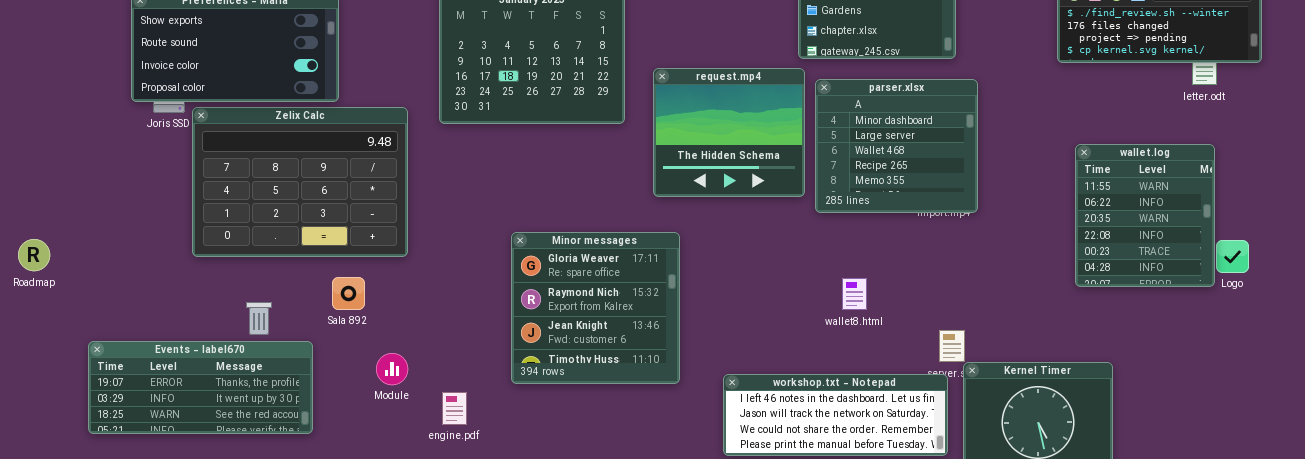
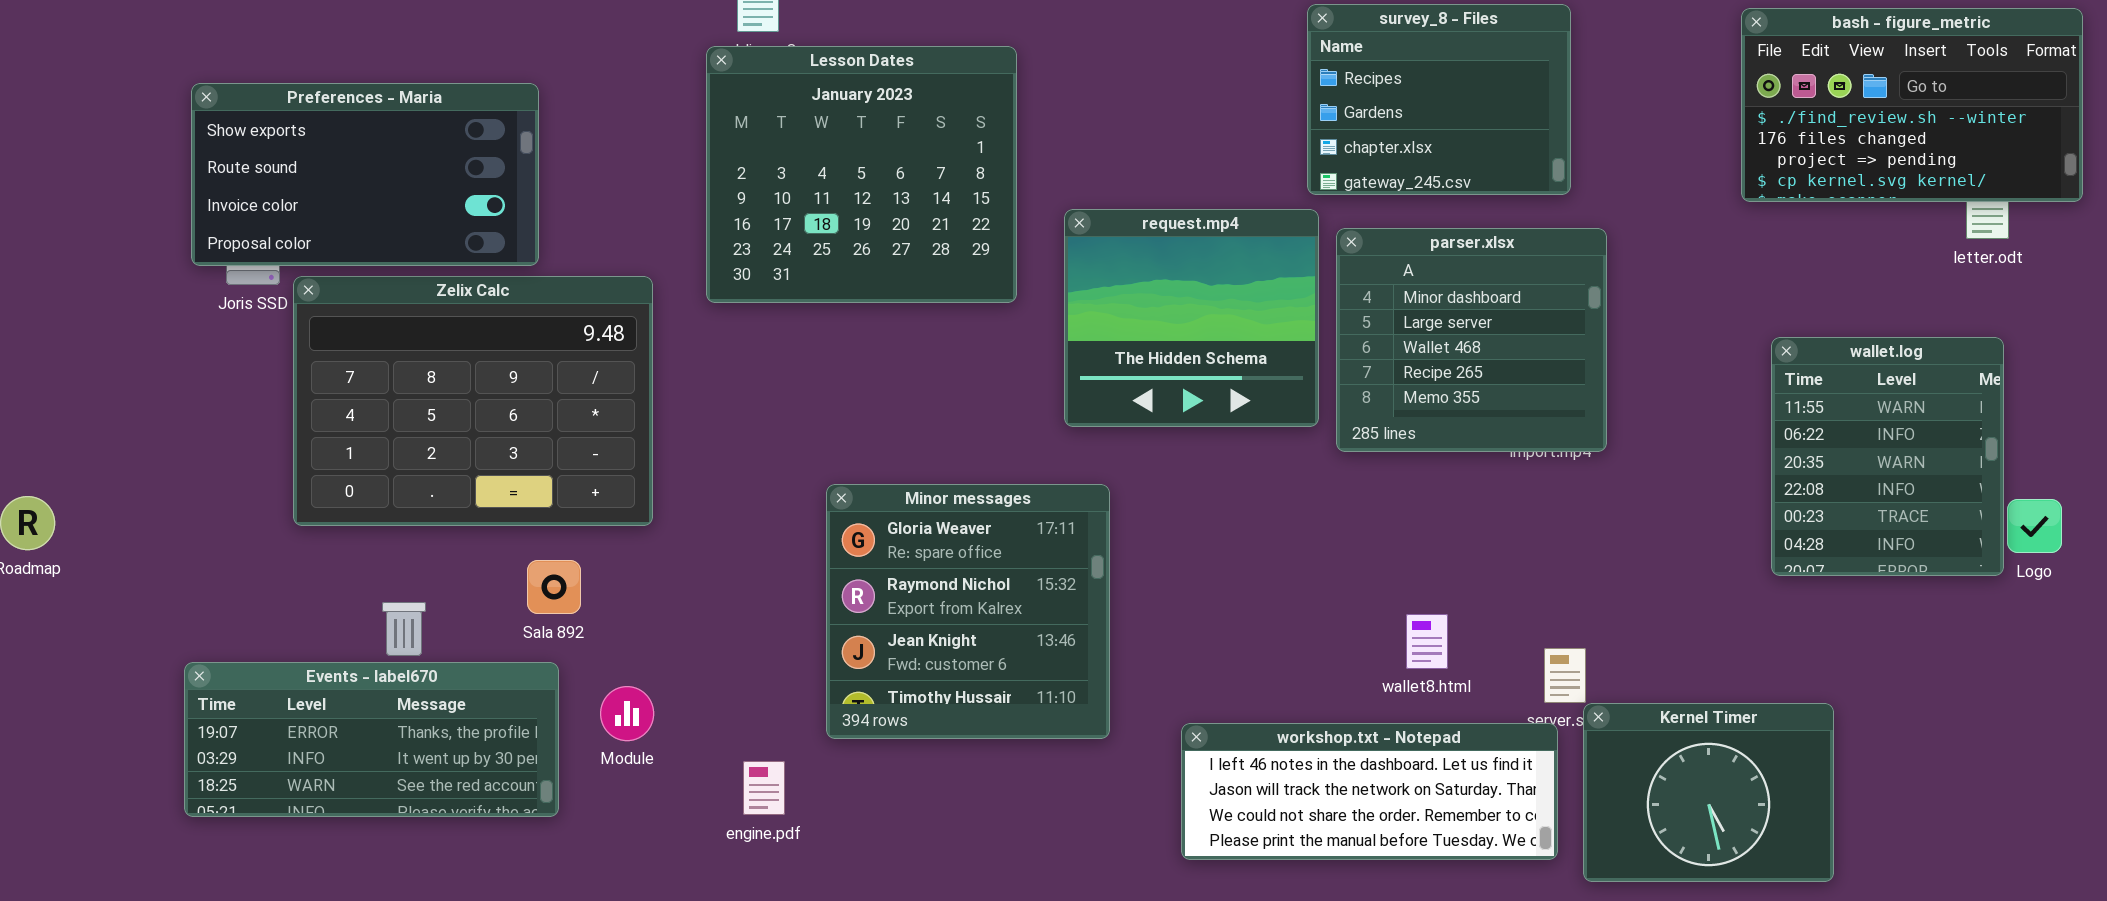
wallet8.html: [842,278,867,310] -> [1406,614,1448,669], moved
Events - label670: [88,341,313,434] -> [184,662,559,817], moved
engine.pdf: [442,392,467,425] -> [743,761,785,815], moved

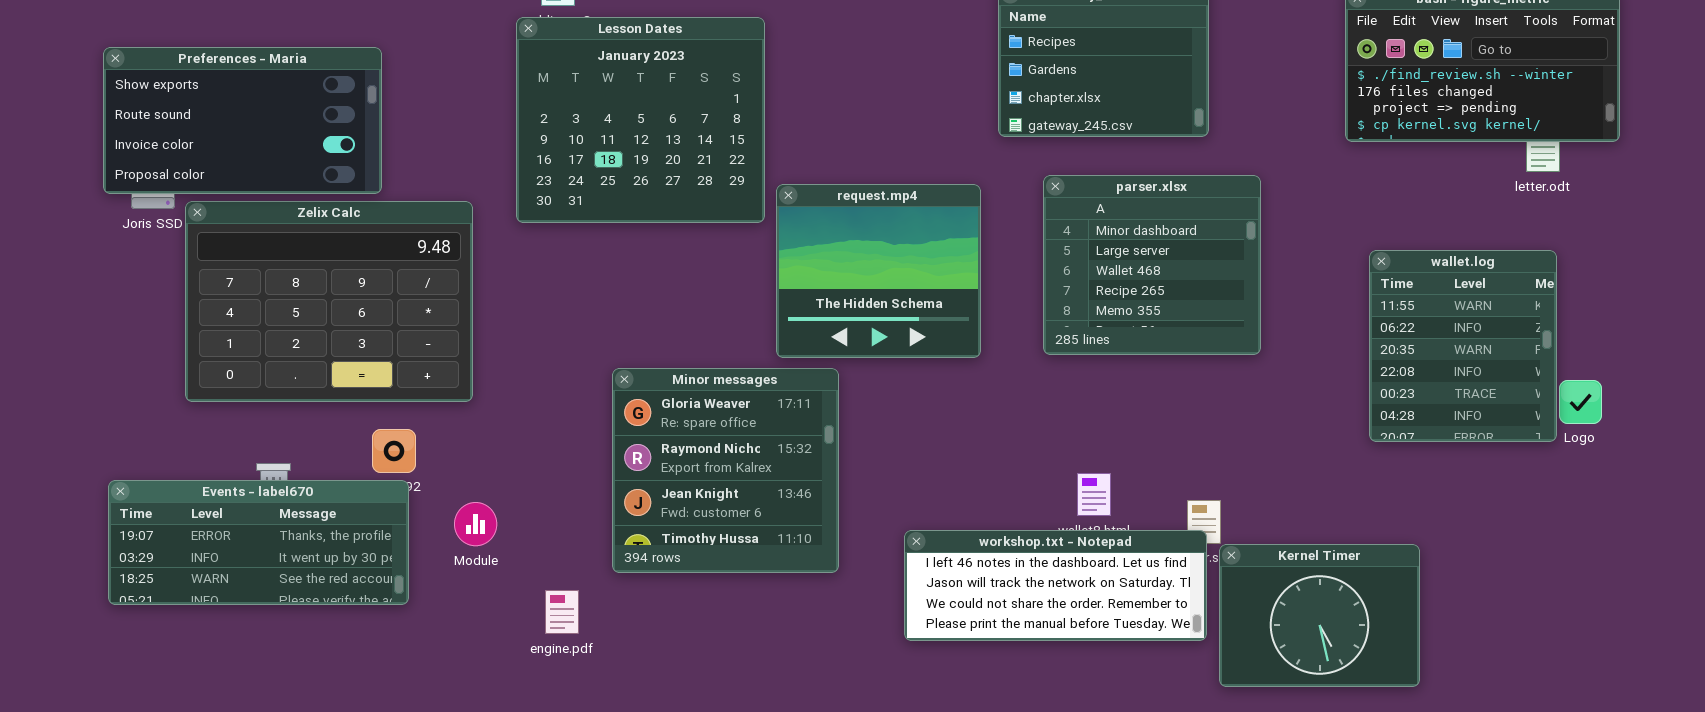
request.mp4: [1064,209,1319,427] -> [776,184,981,358], moved
parser.xlsx: [1336,228,1607,452] -> [1043,175,1261,355], moved
Events - label670: [184,662,559,817] -> [108,480,409,605], moved
Module: [600,686,654,741] -> [454,502,497,546], moved
workshop.txt - Notepad: [1181,723,1558,860] -> [904,530,1207,641], moved

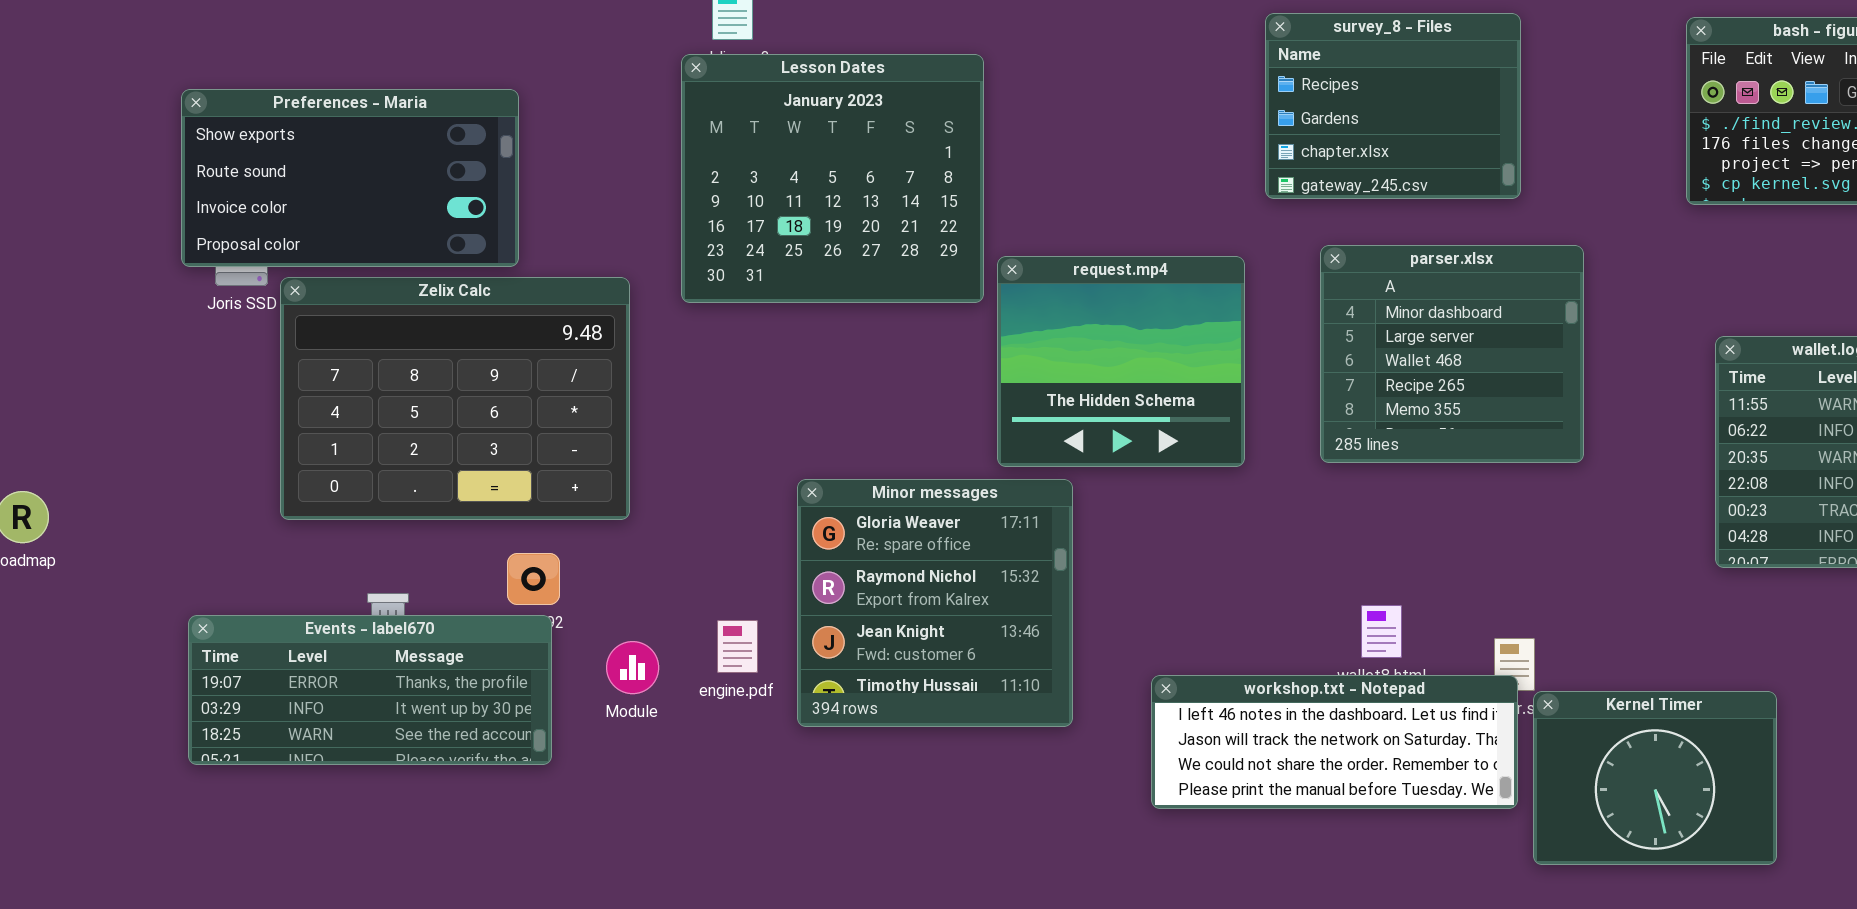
engine.pdf: [545,590,579,634] -> [717,620,758,673], moved

